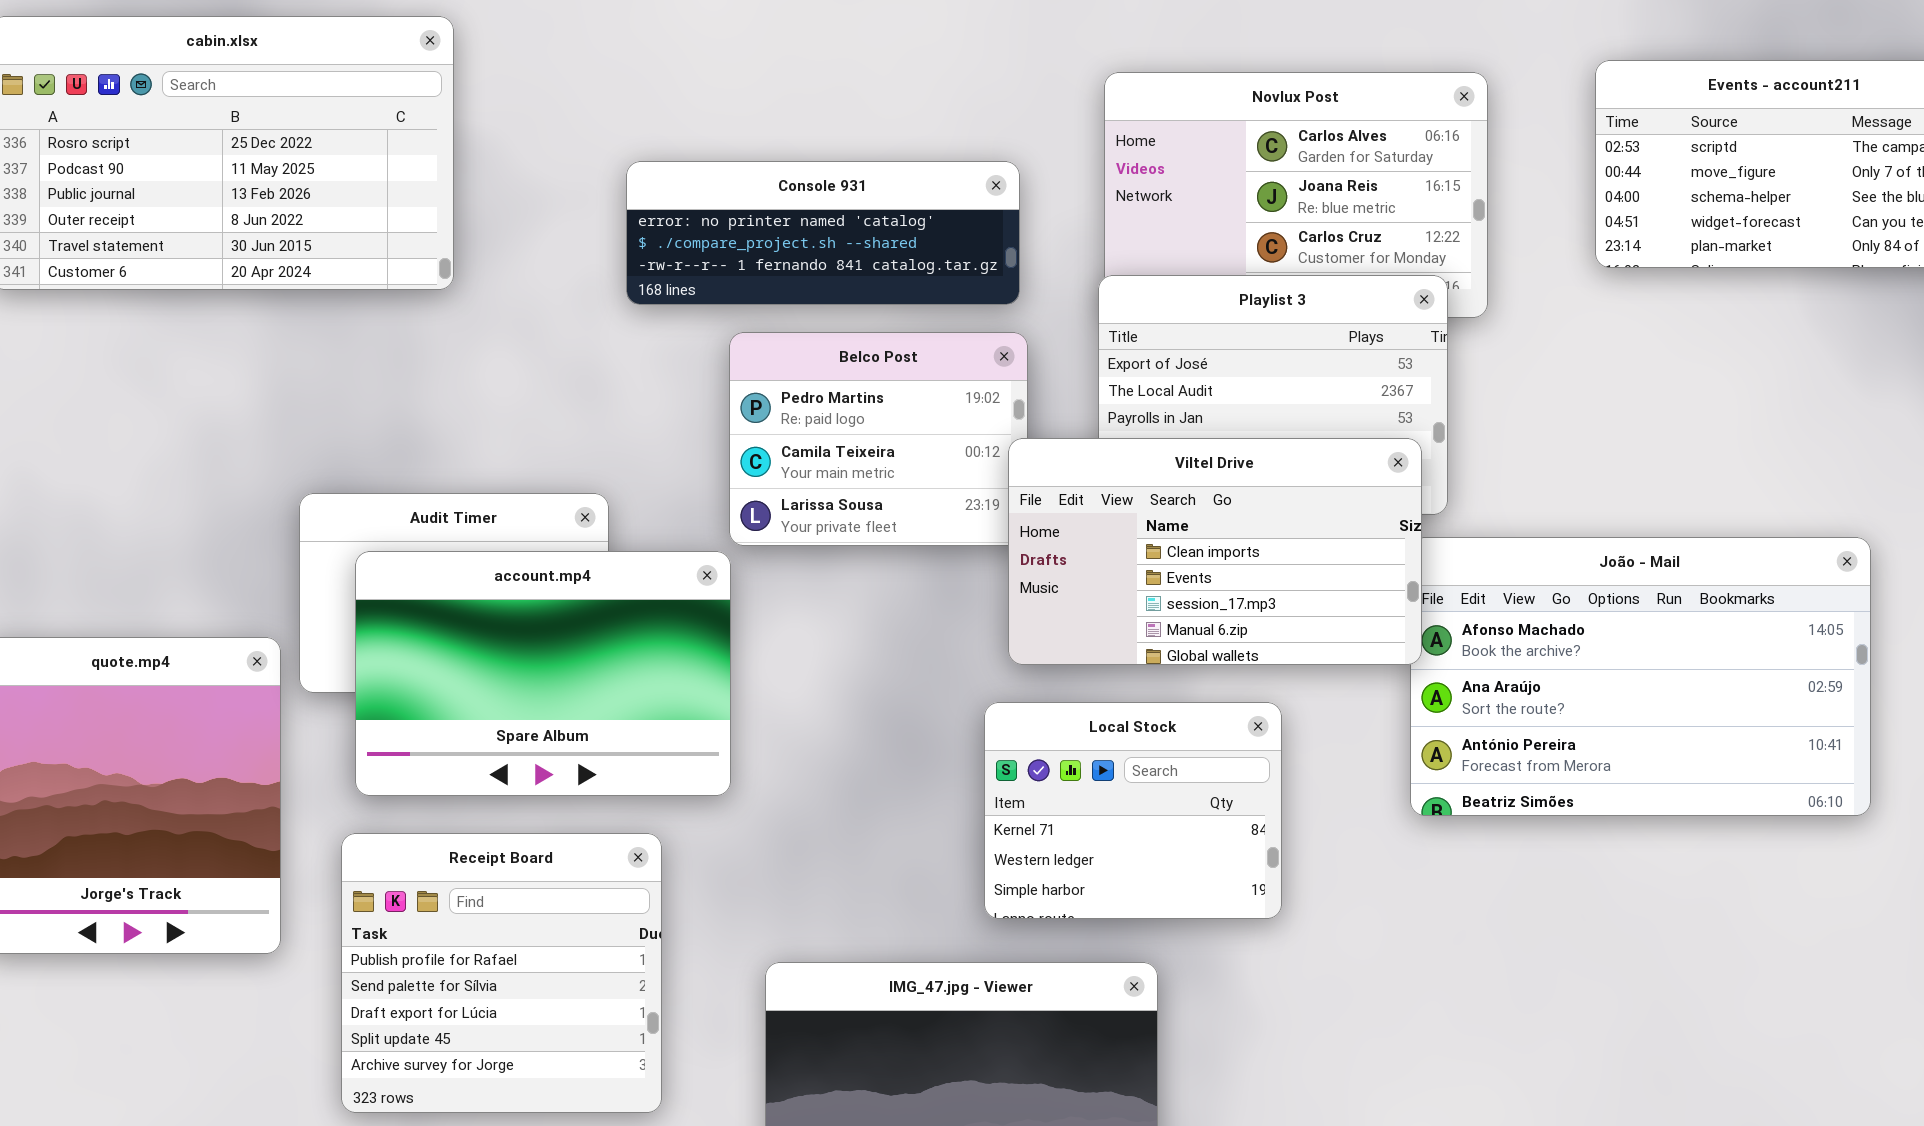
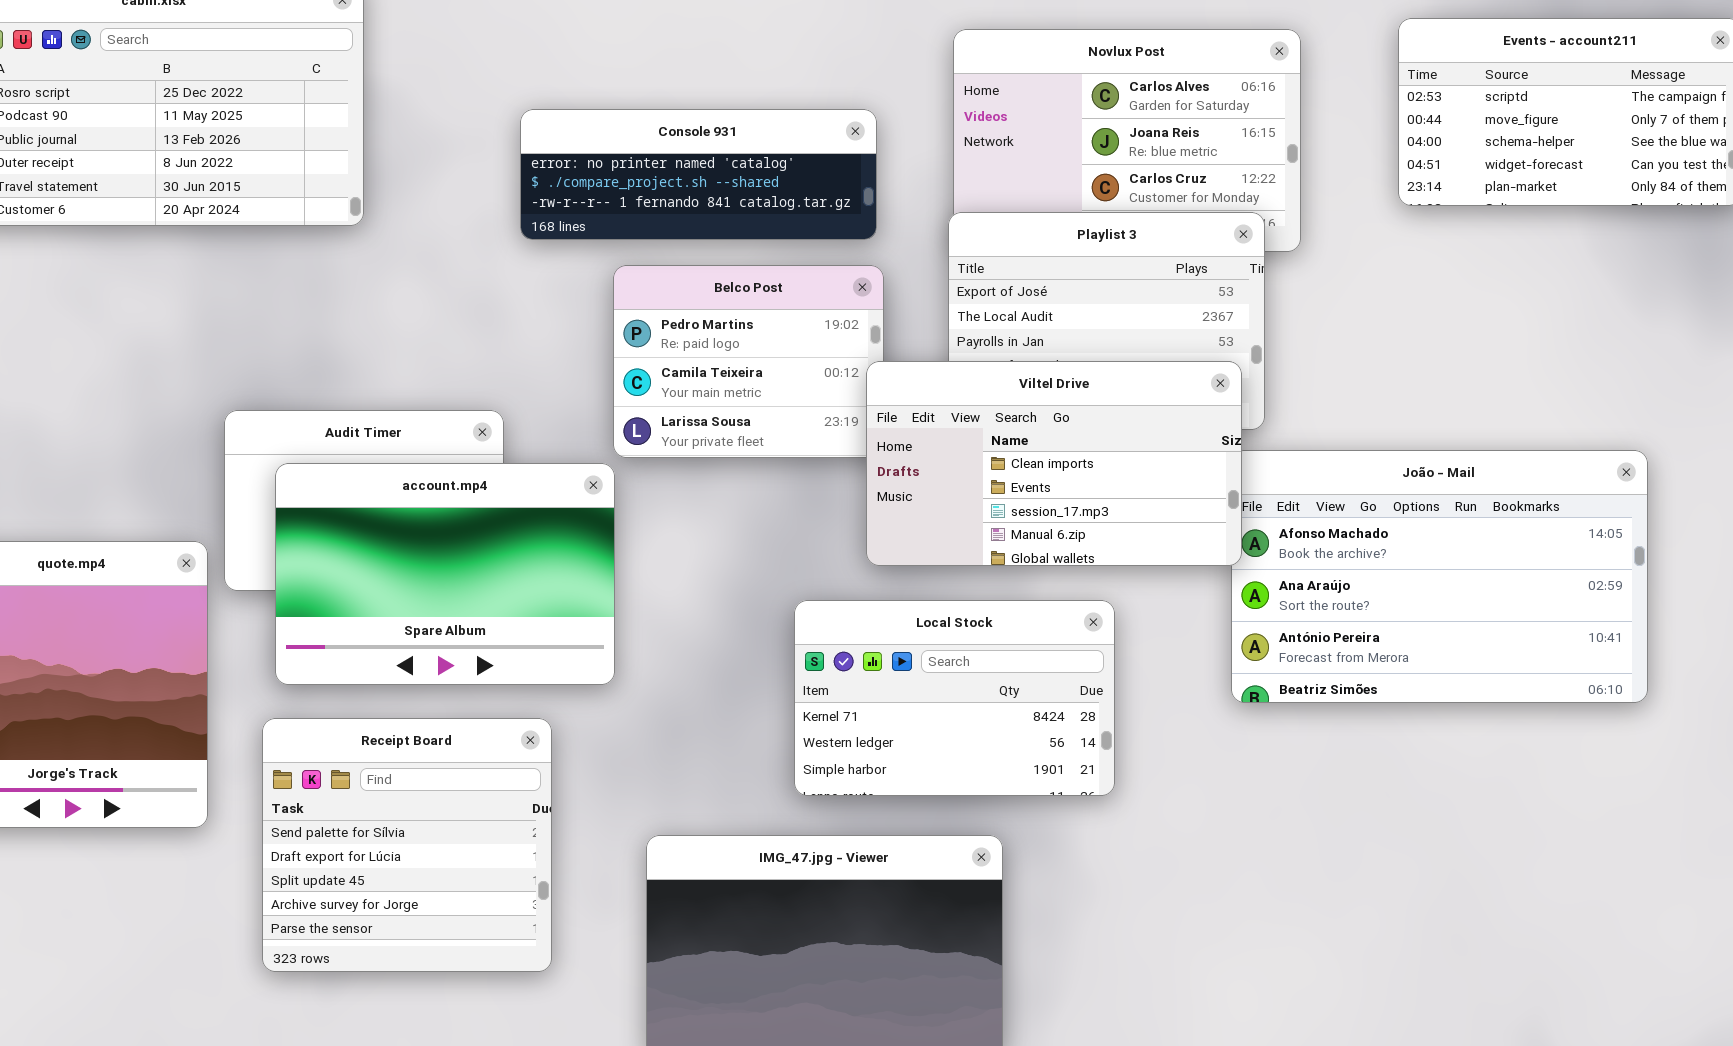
Local Stock: [984,702,1282,919] -> [794,600,1115,796], resized
Receipt Board: [341,833,662,1113] -> [262,718,552,972], scrolled down 1 row

